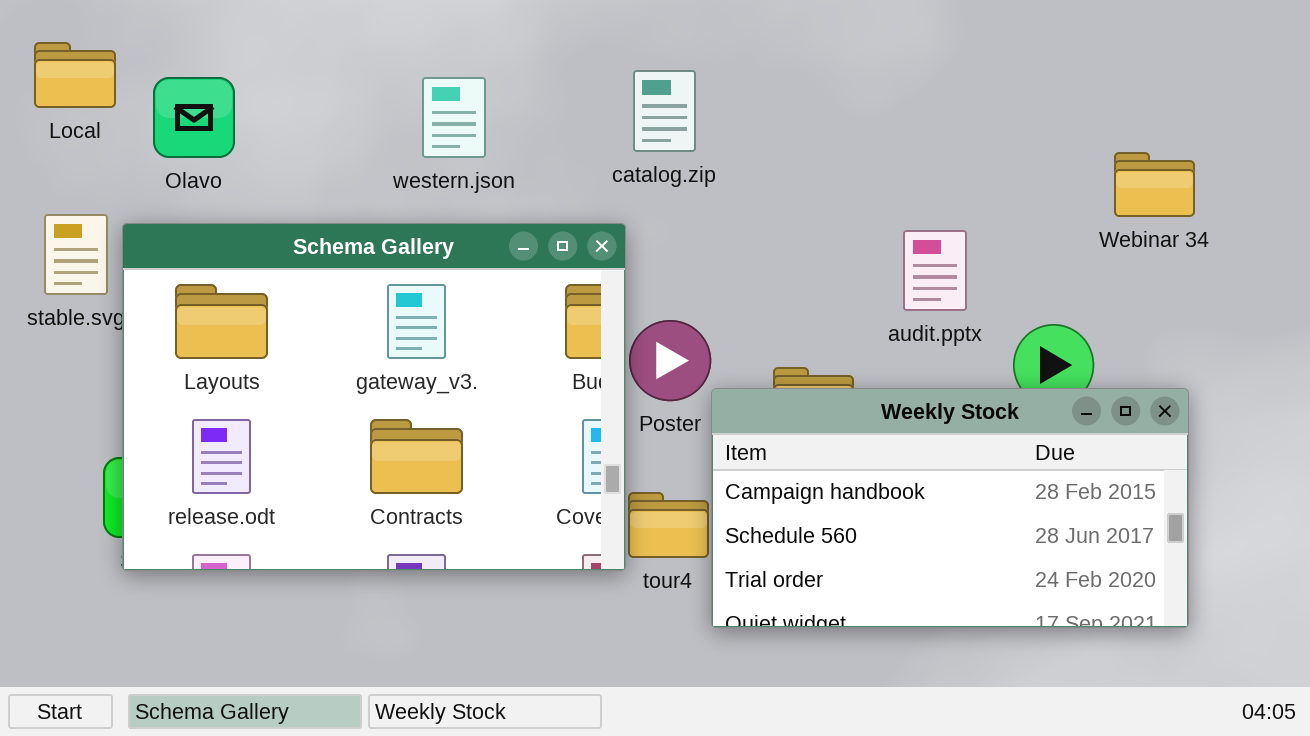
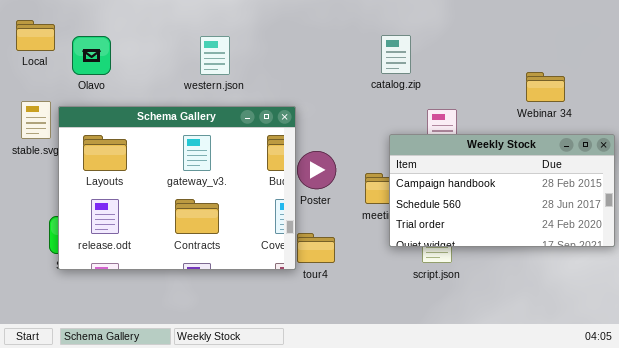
catalog.zip: [633,70,696,152] -> [381,35,411,74], moved
Weekly Stock: [711,388,1189,628] -> [389,134,615,247], moved

